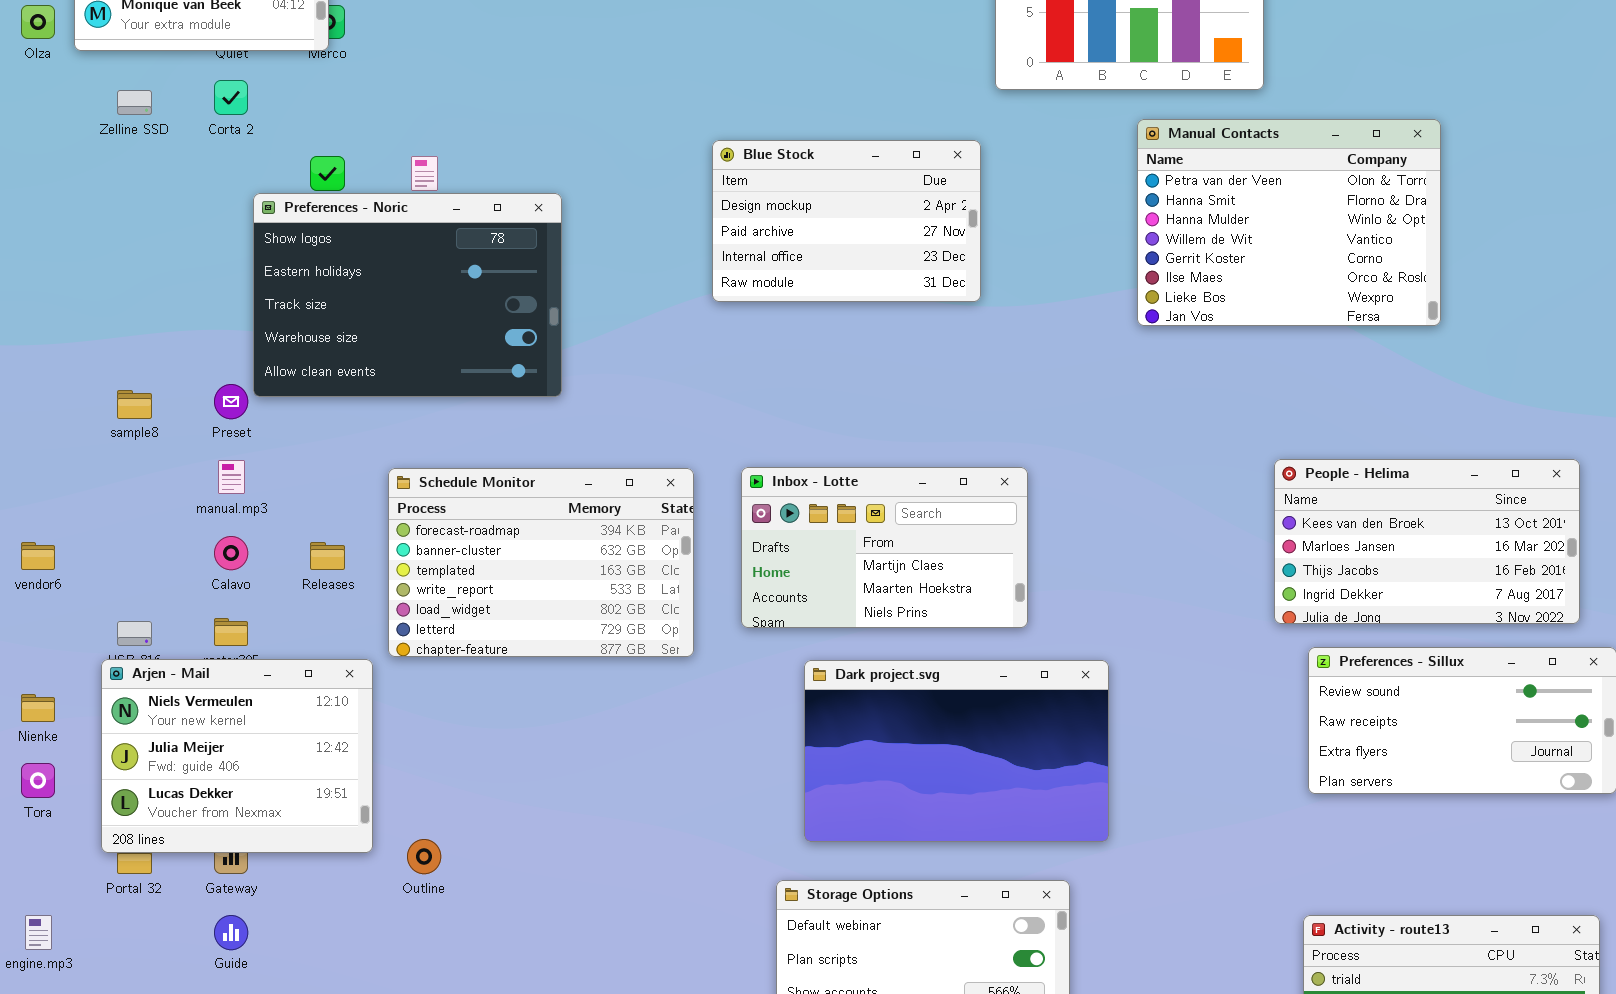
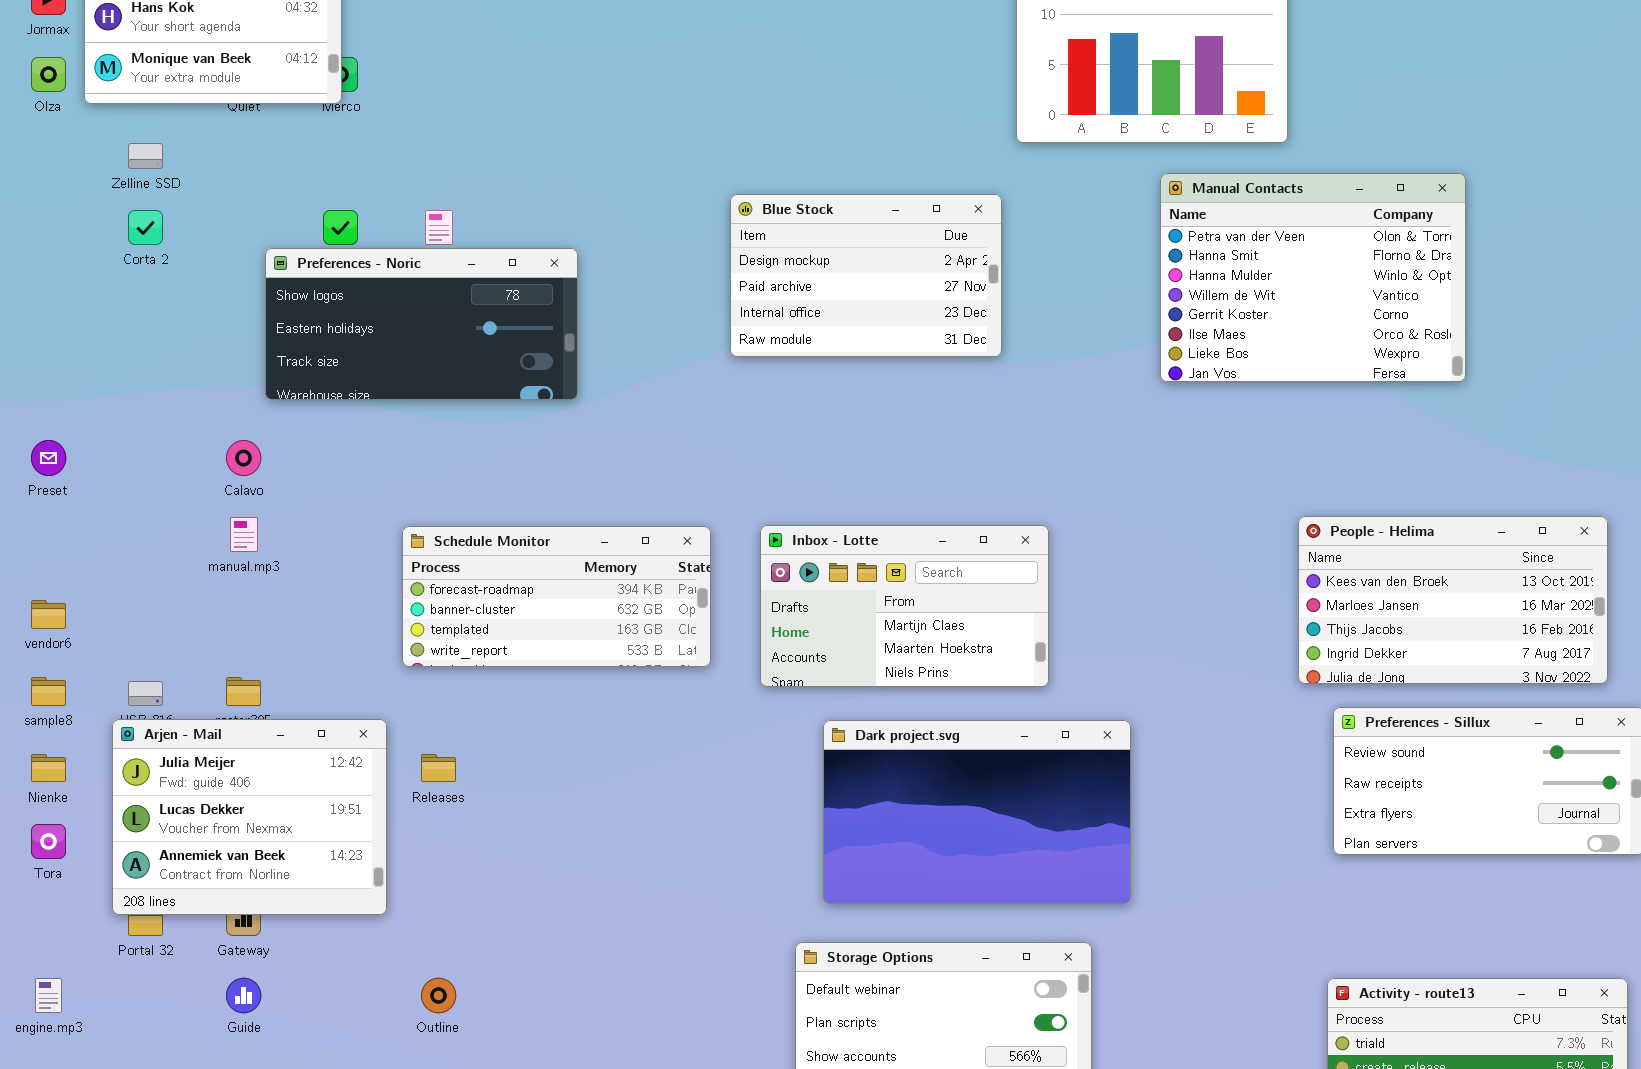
Corta 2: [214,80,248,115] -> [128,210,163,245], moved
Preferences - Noric: [253,193,562,397] -> [265,248,578,400], resized
Preset: [214,384,248,419] -> [31,440,66,476], moved
sample8: [117,390,152,419] -> [31,677,66,706], moved
Schedule Monitor: [388,468,694,657] -> [402,526,711,667], resized
Calavo: [214,536,248,570] -> [226,440,261,476], moved
Releases: [310,542,345,570] -> [421,754,456,782], moved
Arjen - Mail: [101,659,373,853] -> [112,719,387,915], scrolled down 1 row
Outline: [407,839,441,874] -> [421,978,456,1013], moved

